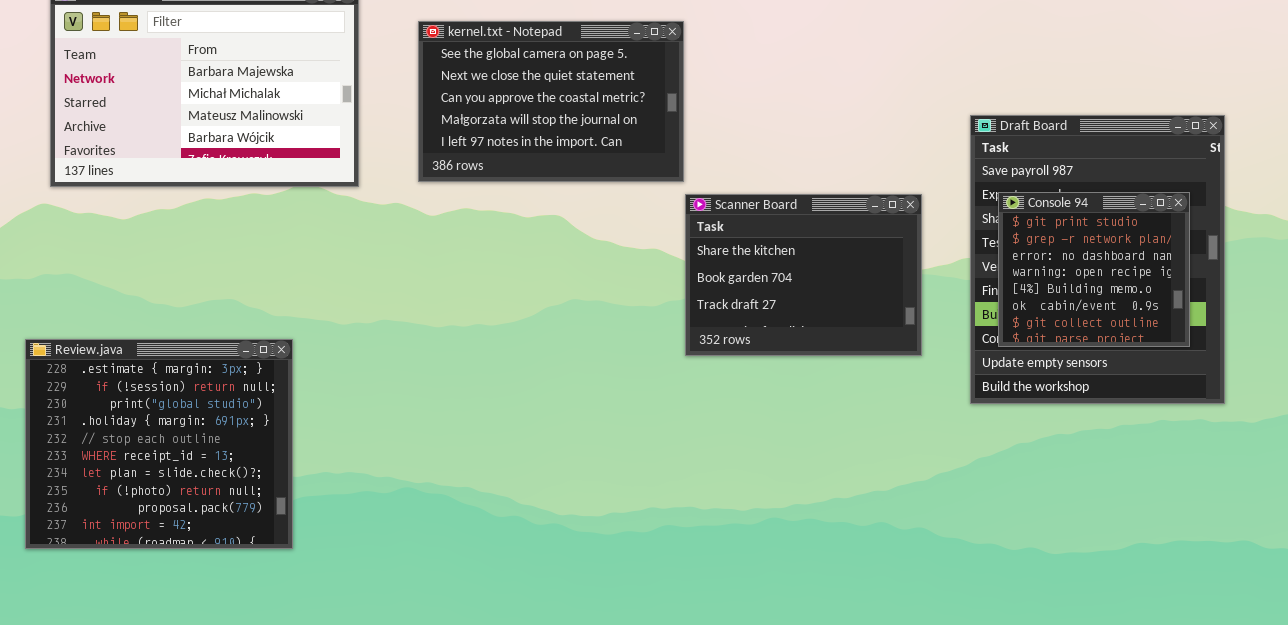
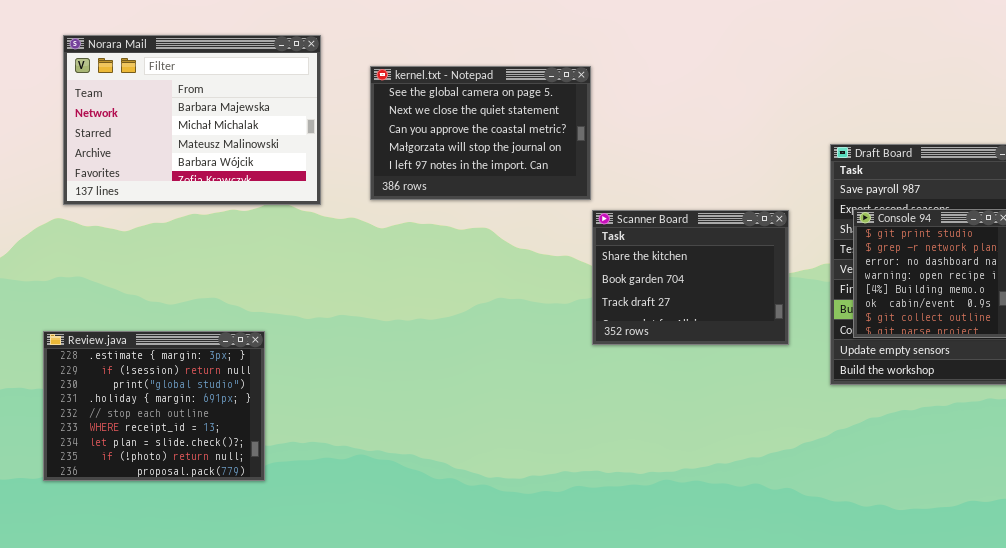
Review.java: [25,339,293,549] -> [43,331,265,481], resized

